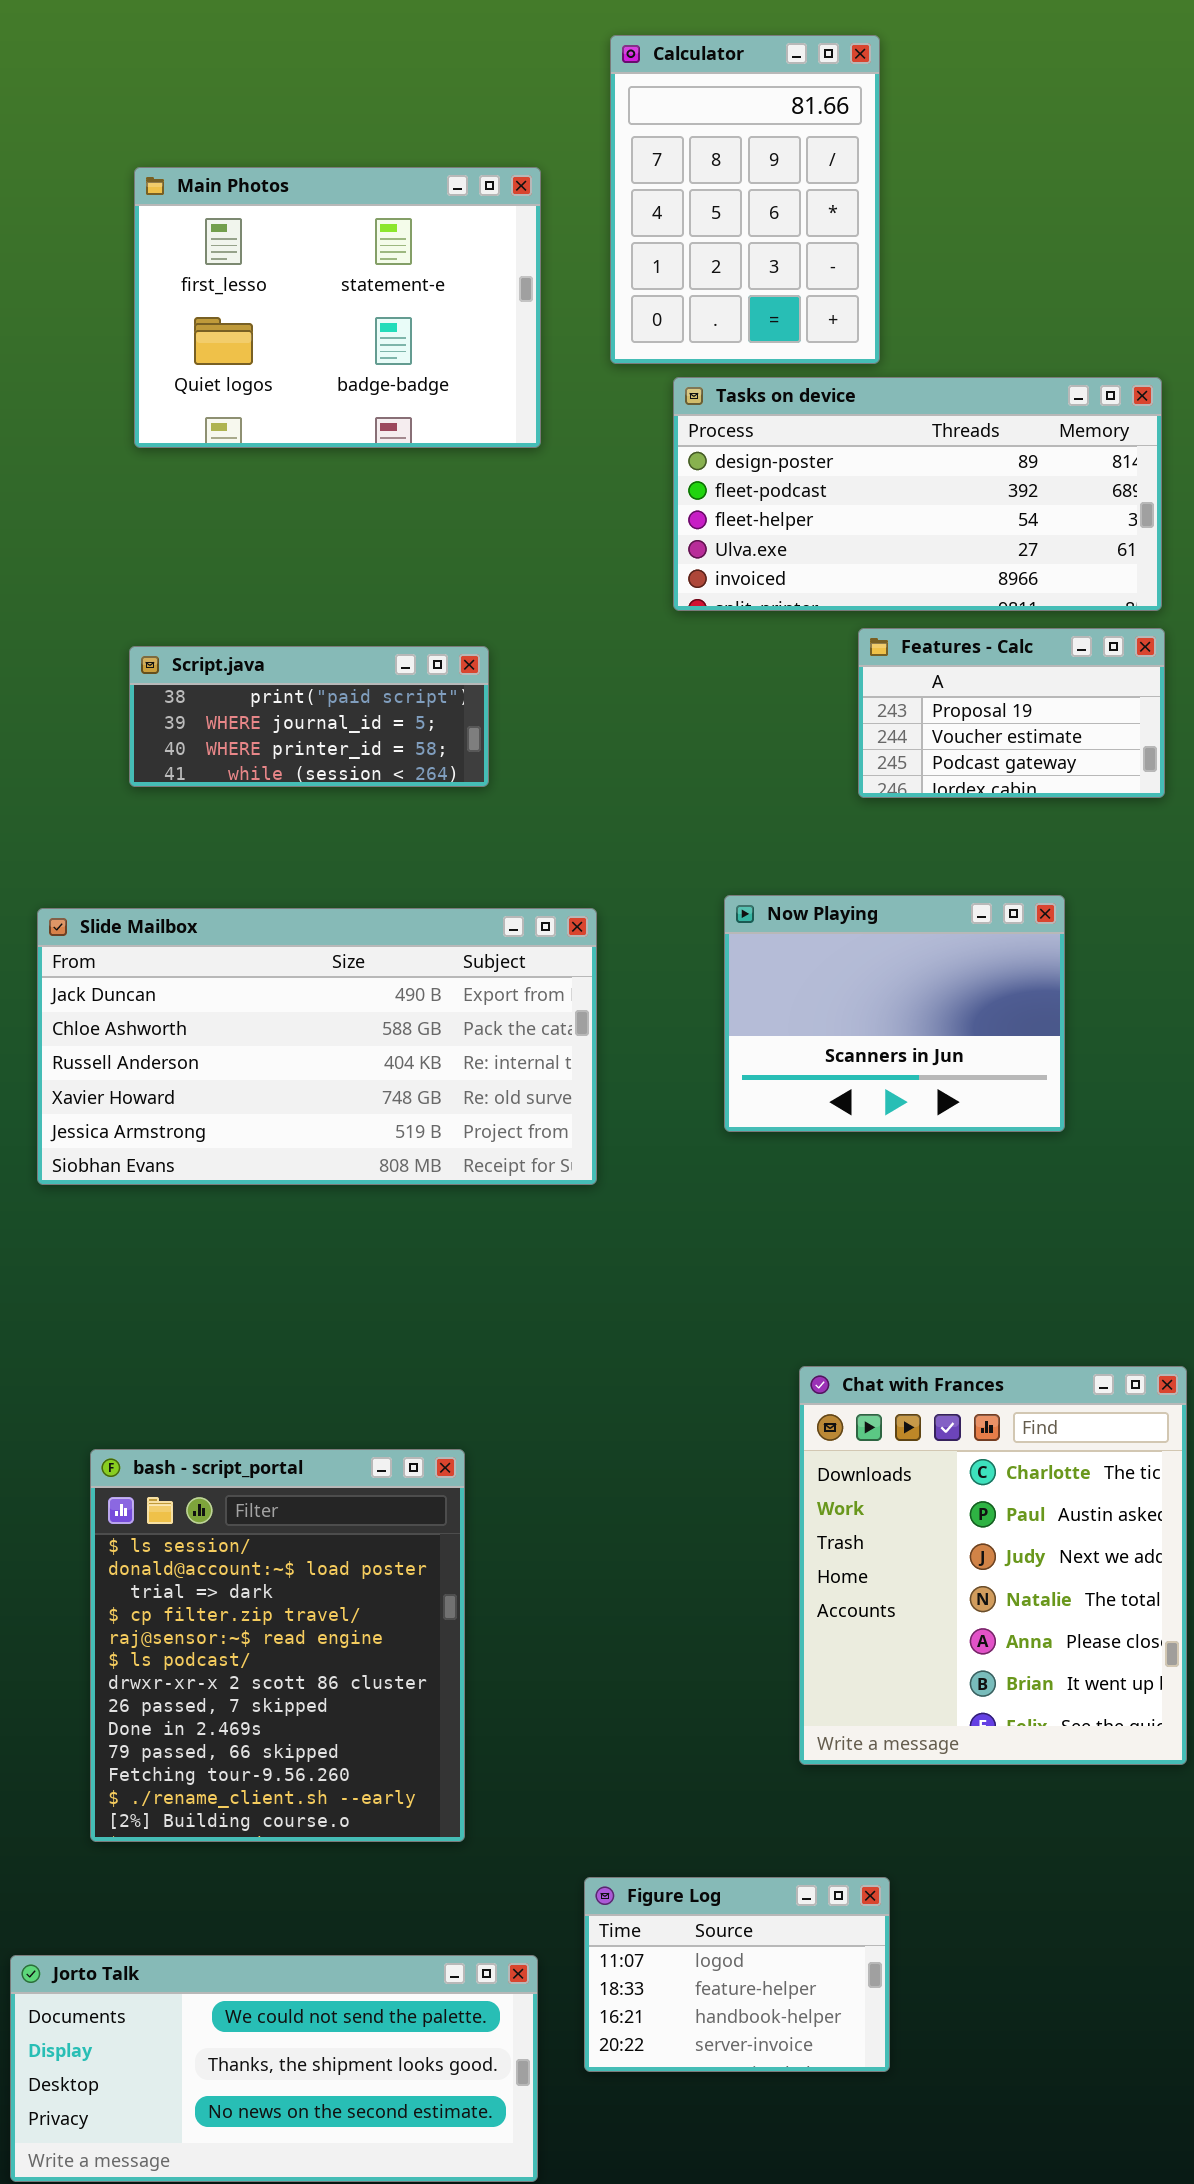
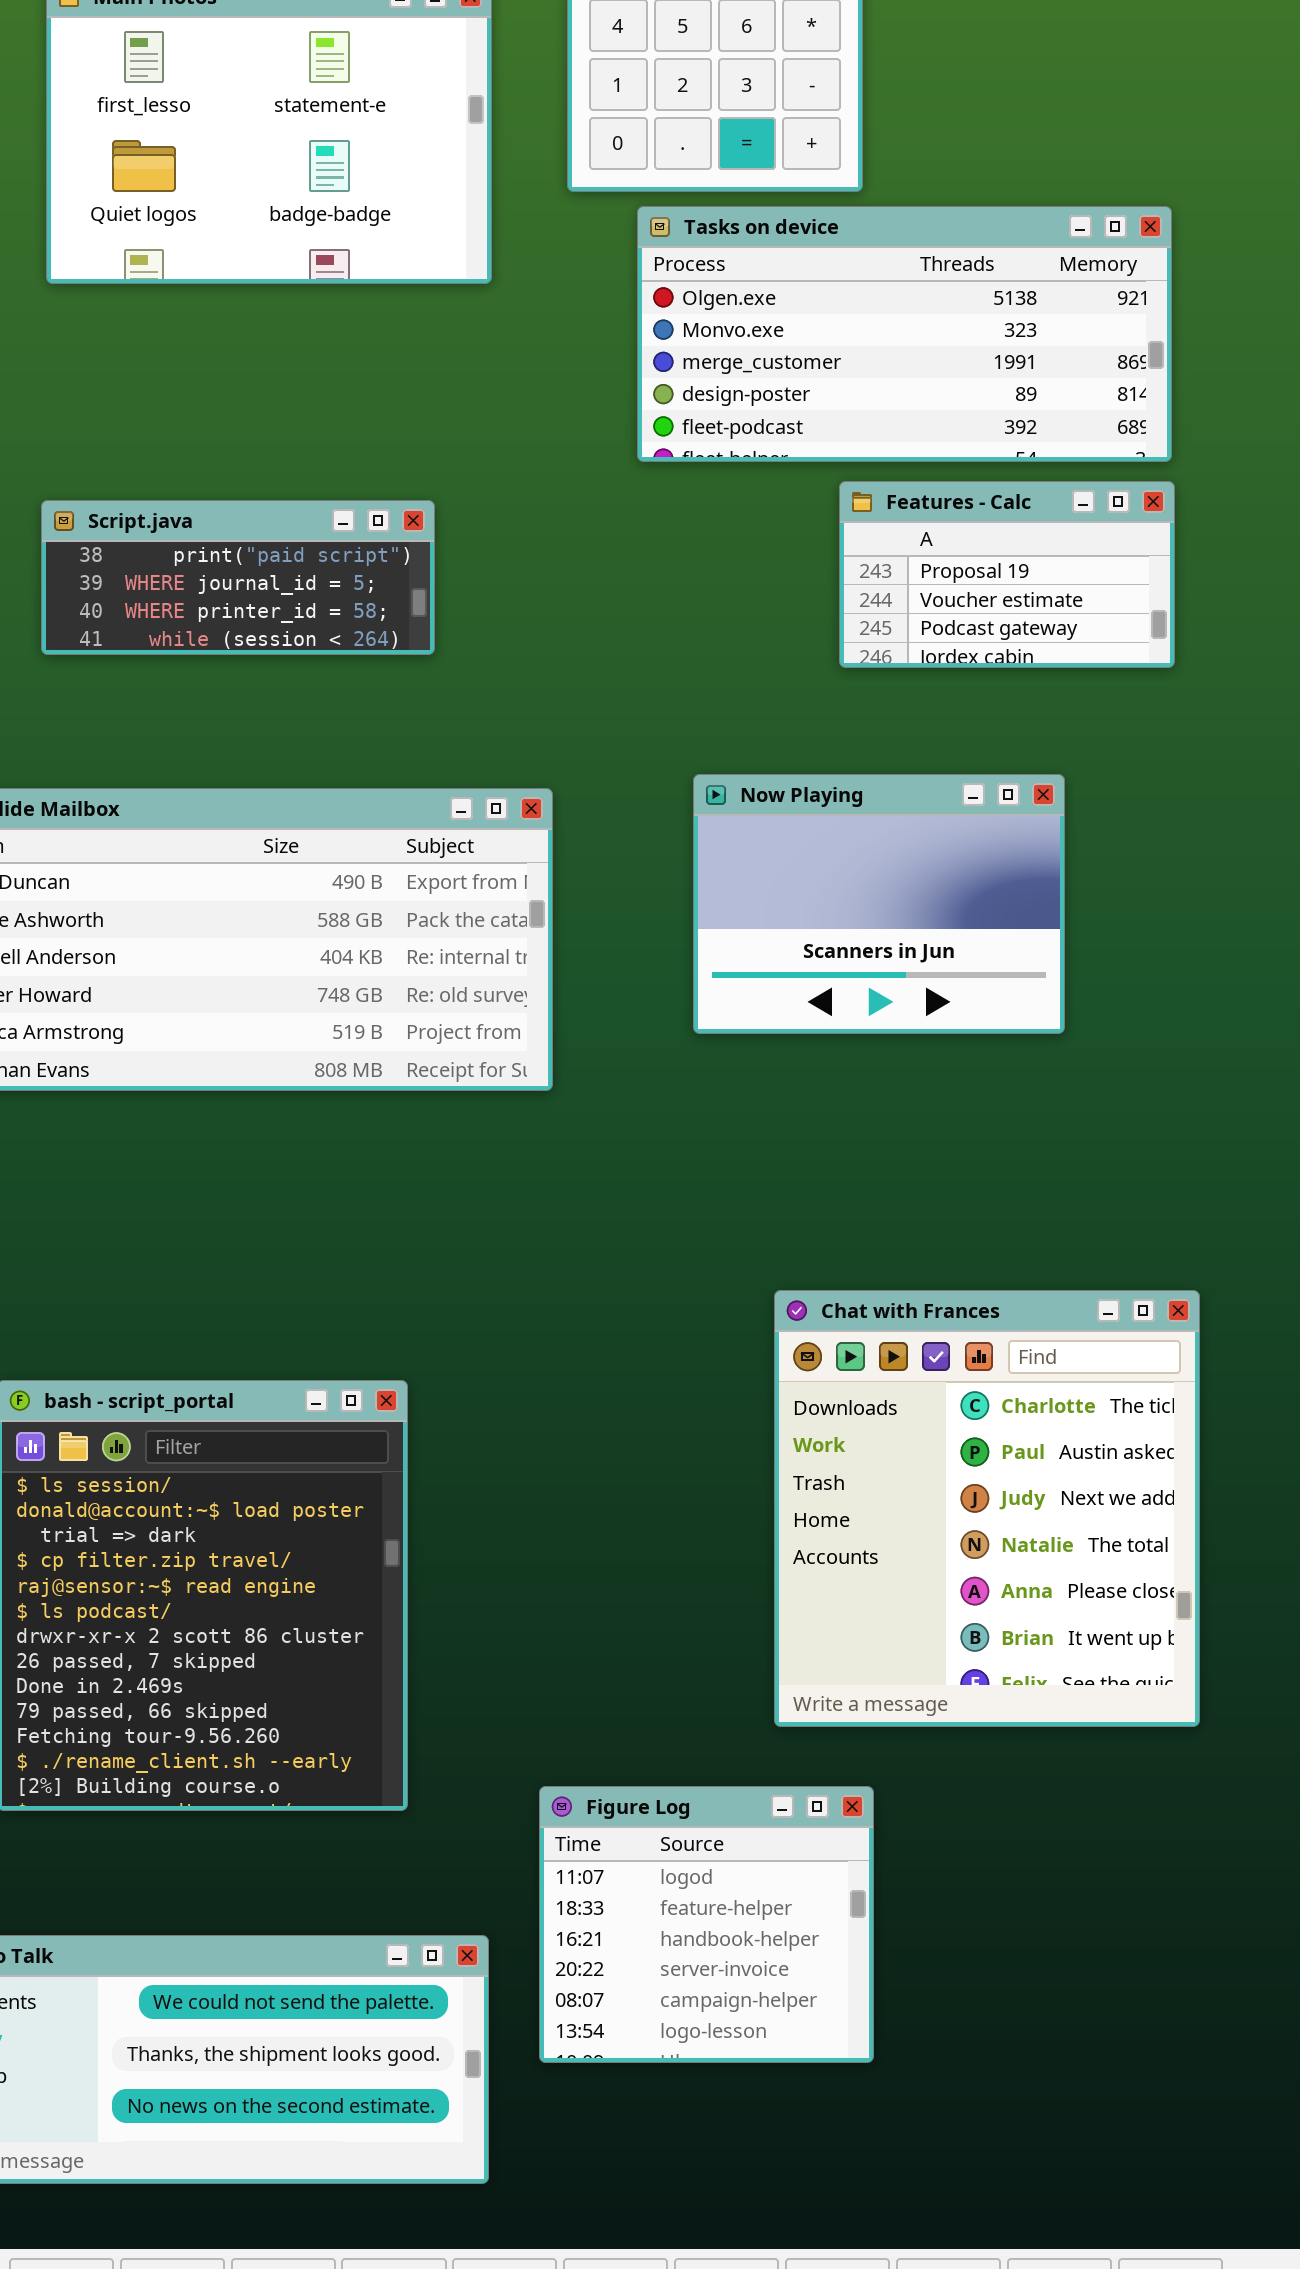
Tasks on device: [673,377,1162,611] -> [637,206,1172,462], scrolled up 3 rows
Figure Log: [584,1877,890,2072] -> [539,1786,874,2063], resized

